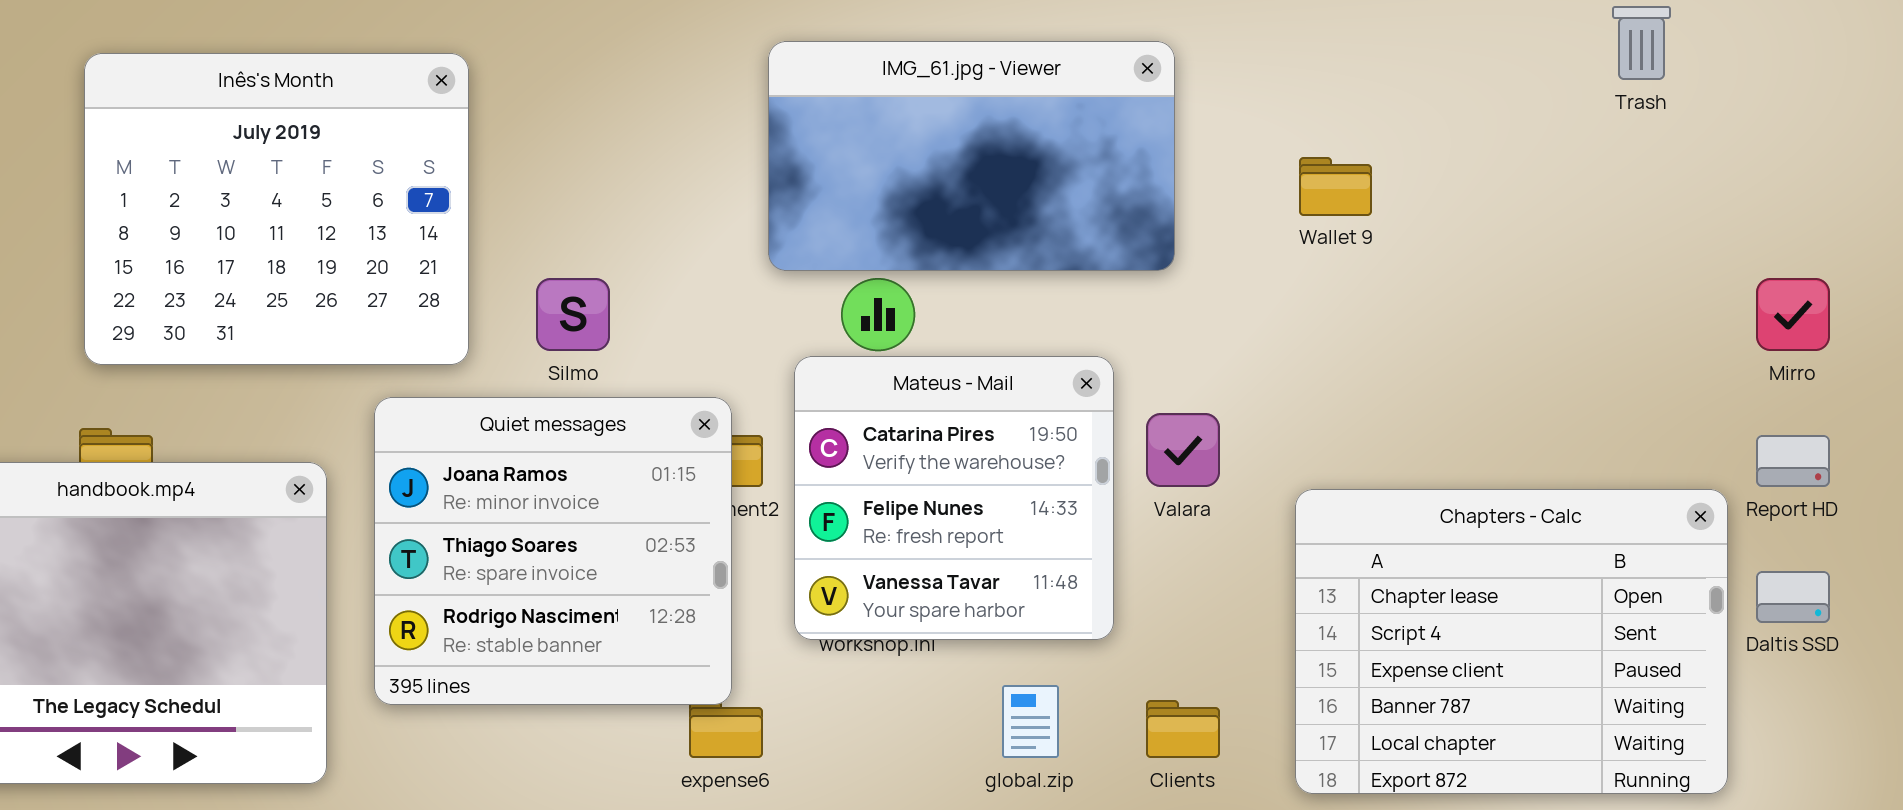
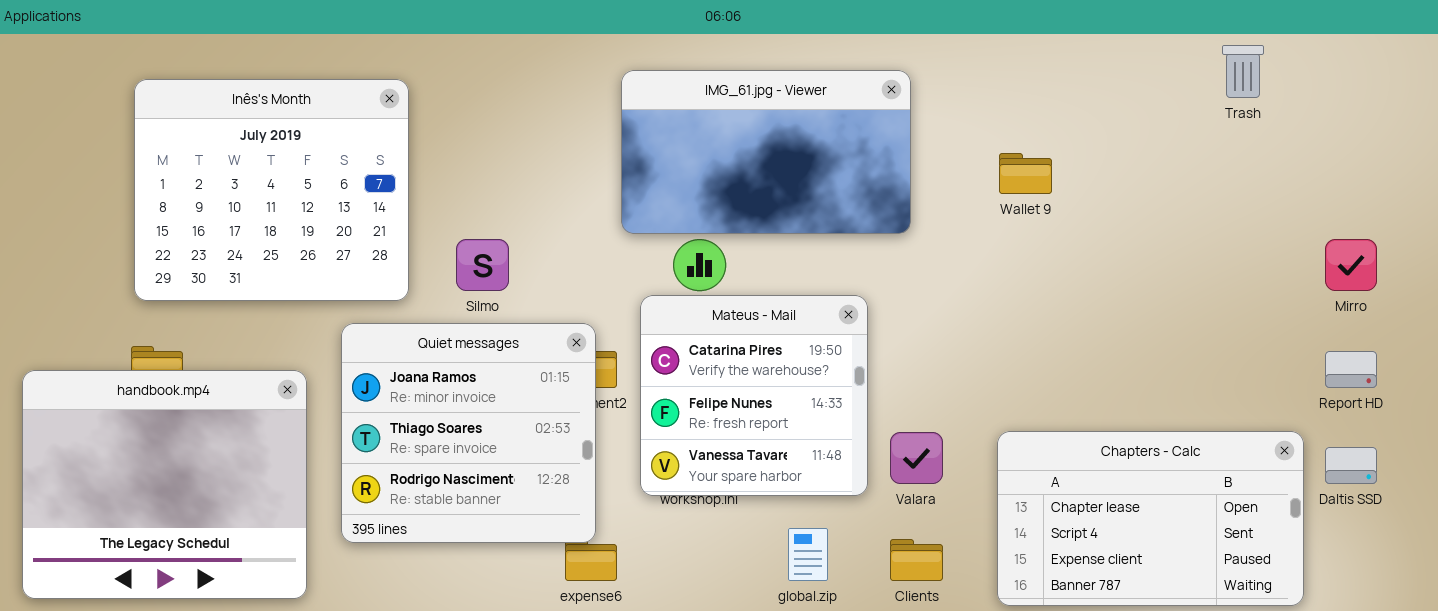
Valara: [1146,413,1220,487] -> [890,432,943,484], moved
Chapters - Calc: [1295,489,1728,794] -> [997,431,1304,606], resized

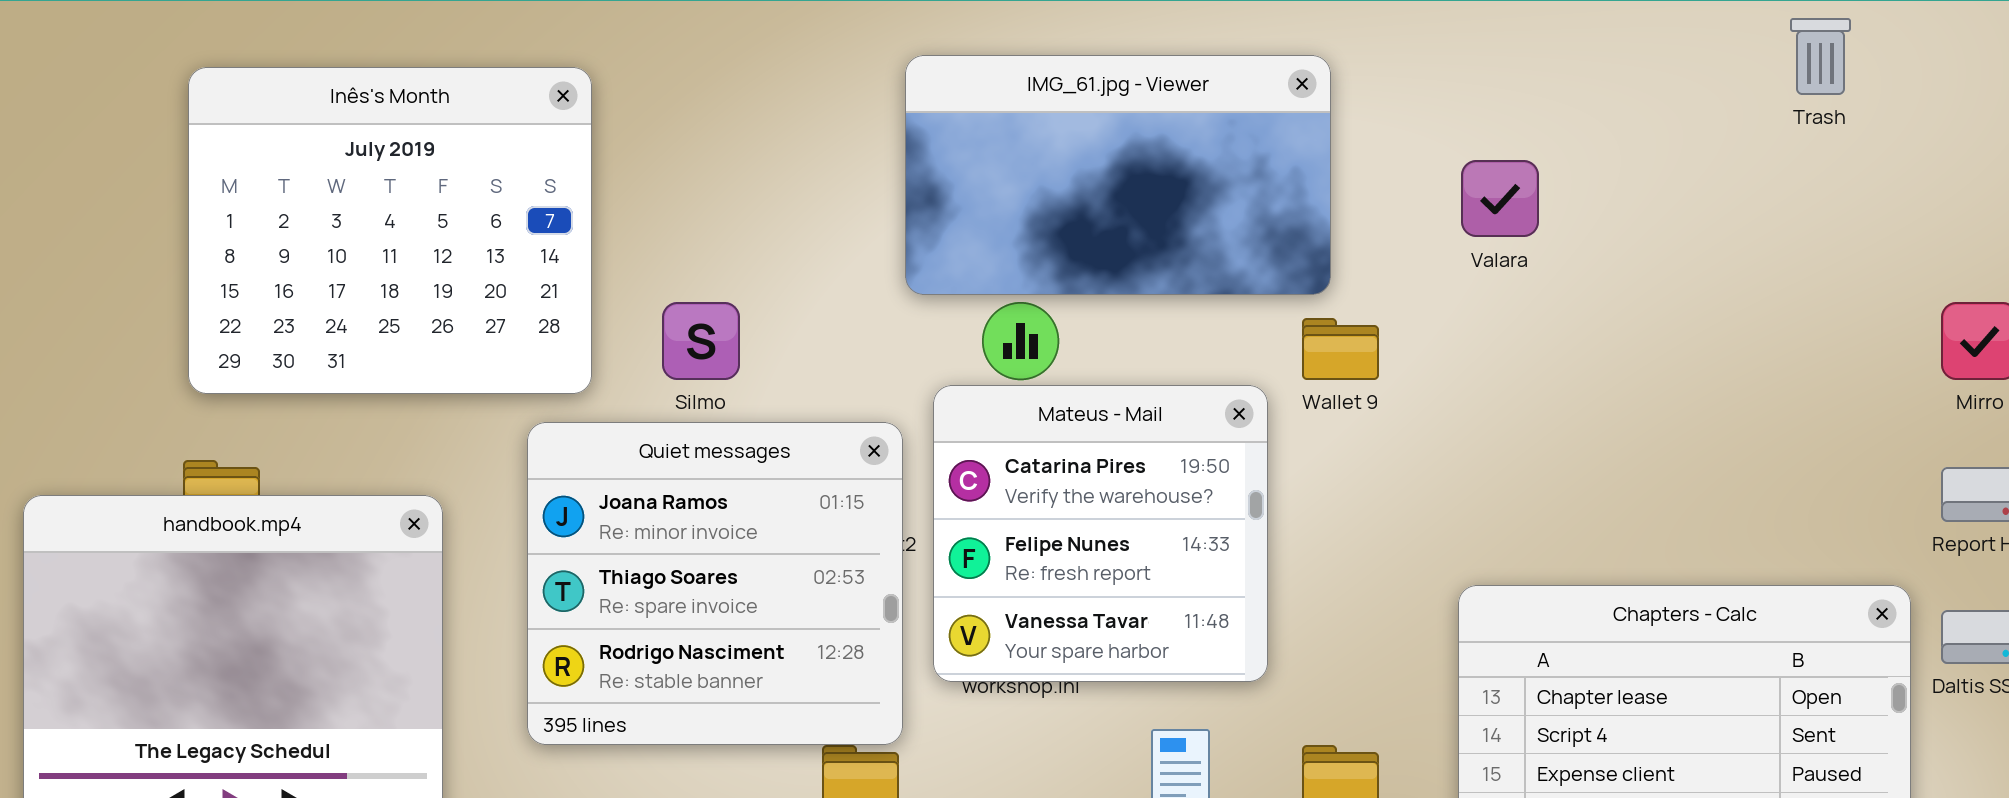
Wallet 9: [999,153,1052,194] -> [1302,318,1379,380], moved
Quiet messages: [341,323,596,543] -> [527,422,903,745], moved
Valara: [890,432,943,484] -> [1461,160,1539,237], moved

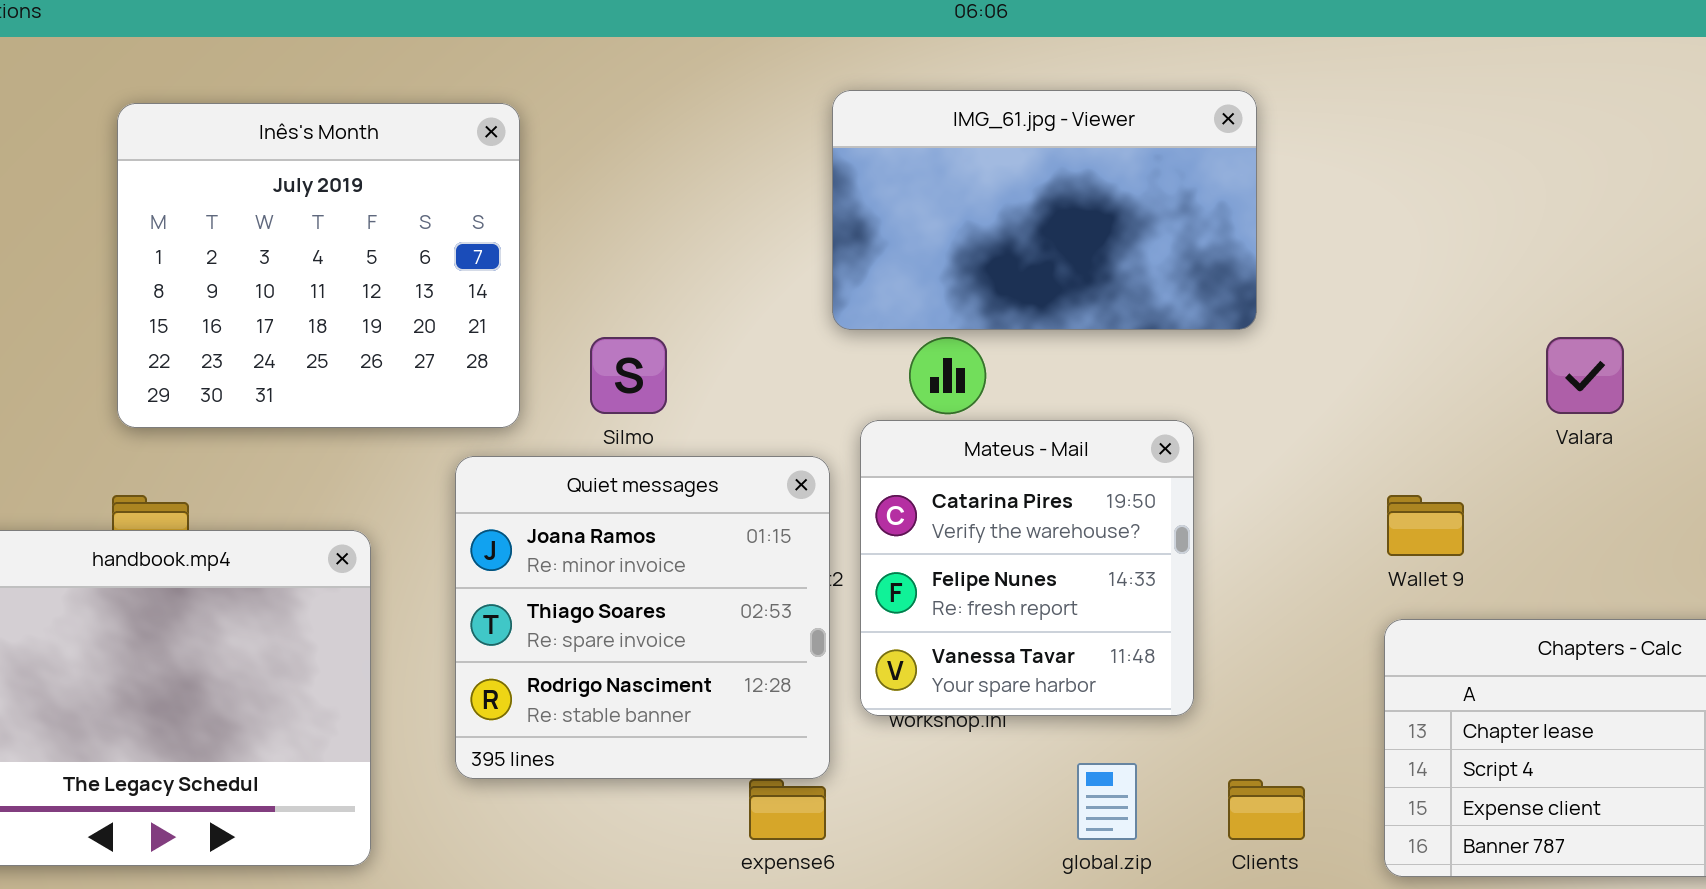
Valara: [1461,160,1539,237] -> [1546,337,1624,414], moved
Wallet 9: [1302,318,1379,380] -> [1387,495,1464,556], moved

